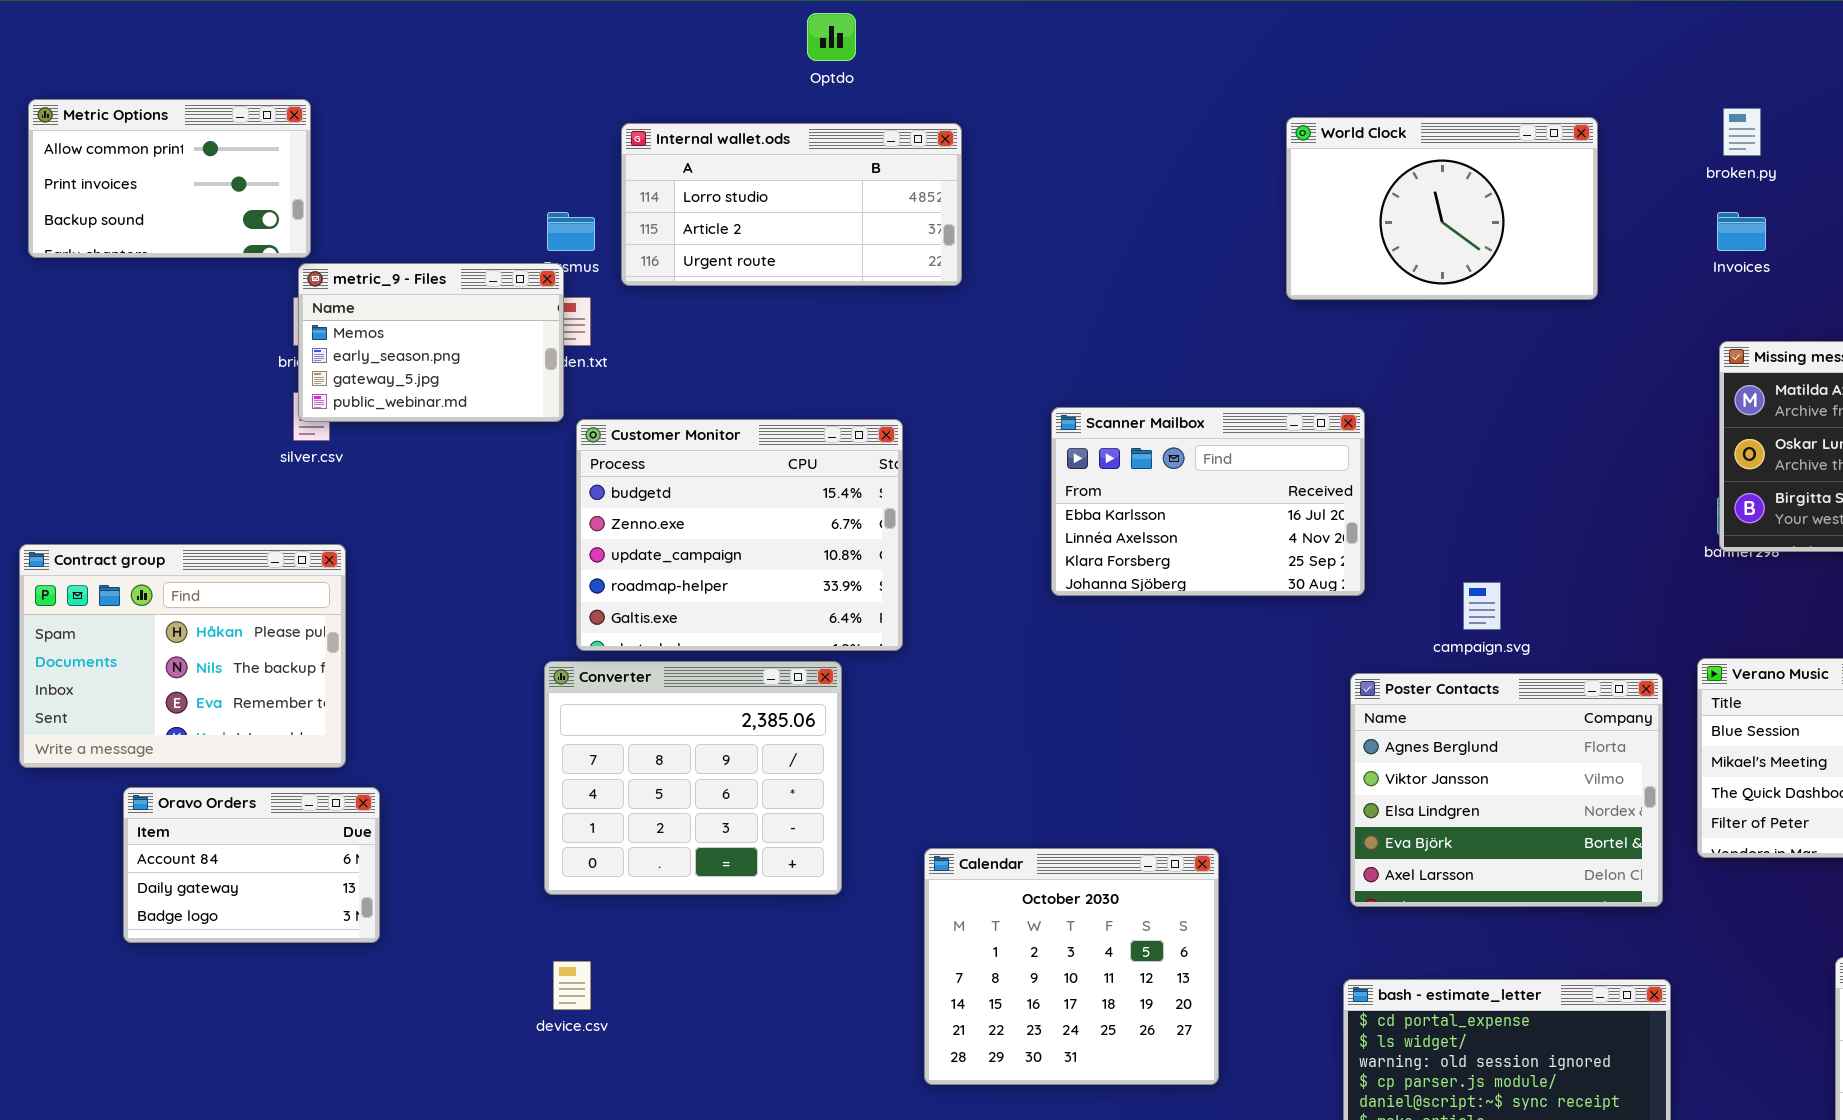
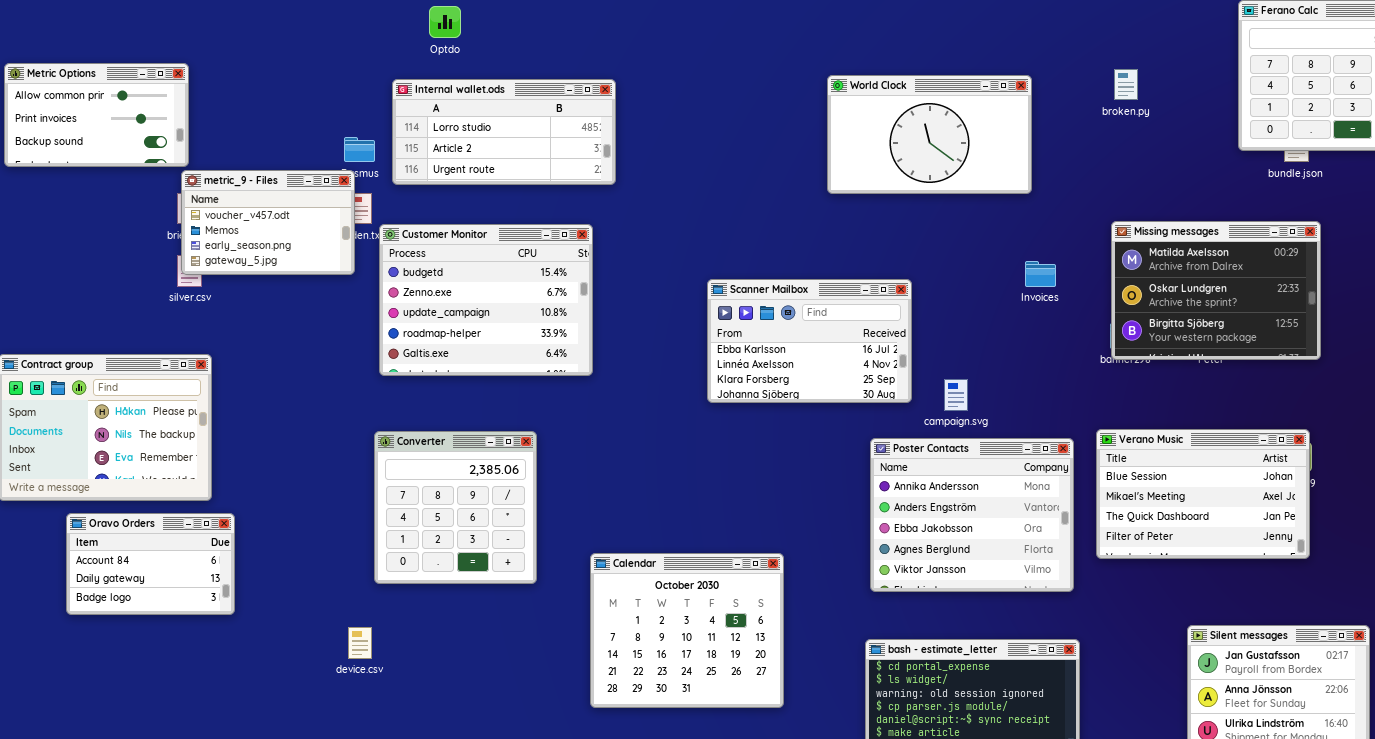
Optdo: [807,13,856,61] -> [429,6,461,38], moved
Invoices: [1717,212,1766,251] -> [1025,261,1056,287], moved
metric_9 - Files: [298,263,564,422] -> [181,170,355,275], scrolled up 1 row
Scanner Mailbox: [1051,407,1365,596] -> [707,279,912,403], moved
Customer Monitor: [576,419,903,651] -> [379,224,593,376], moved
Converter: [544,661,842,895] -> [374,431,537,584], resized
Poster Contacts: [1350,673,1663,907] -> [870,438,1074,592], scrolled up 3 rows

